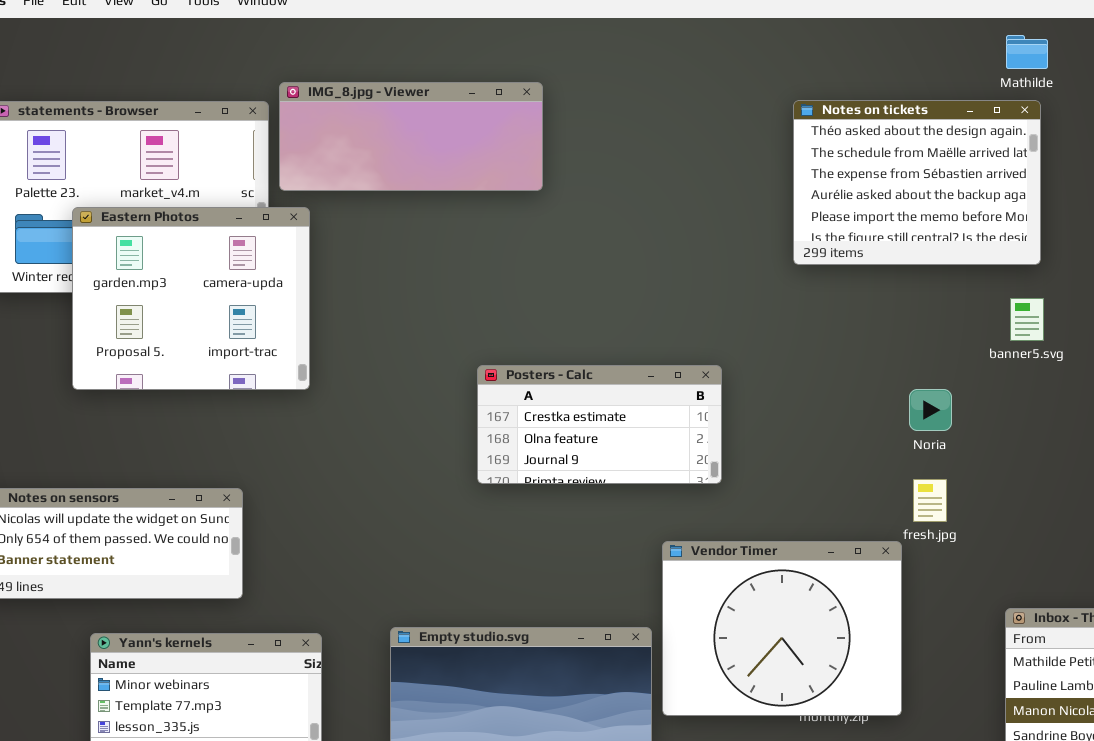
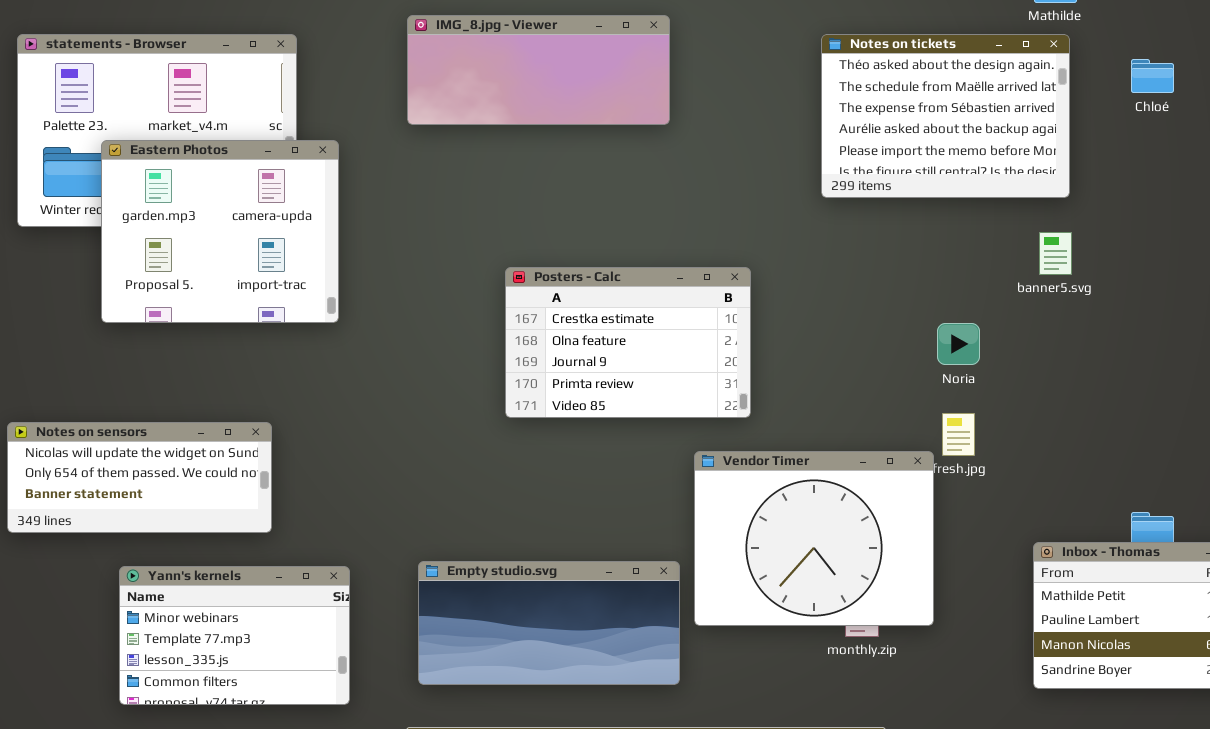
IMG_8.jpg - Viewer: [279,82,543,191] -> [407,15,670,125], moved
Posters - Calc: [477,365,722,484] -> [505,267,751,418], resized
Vendor Timer: [662,541,902,716] -> [694,451,934,626], moved

